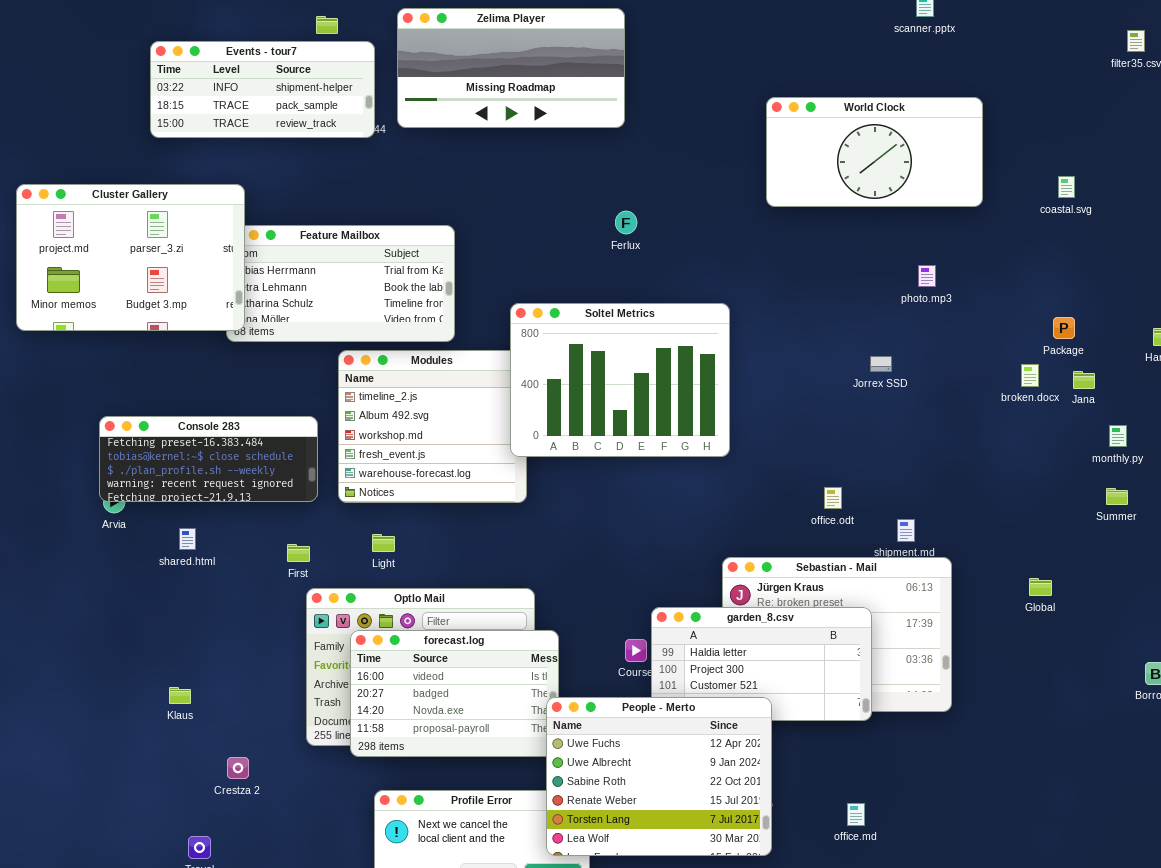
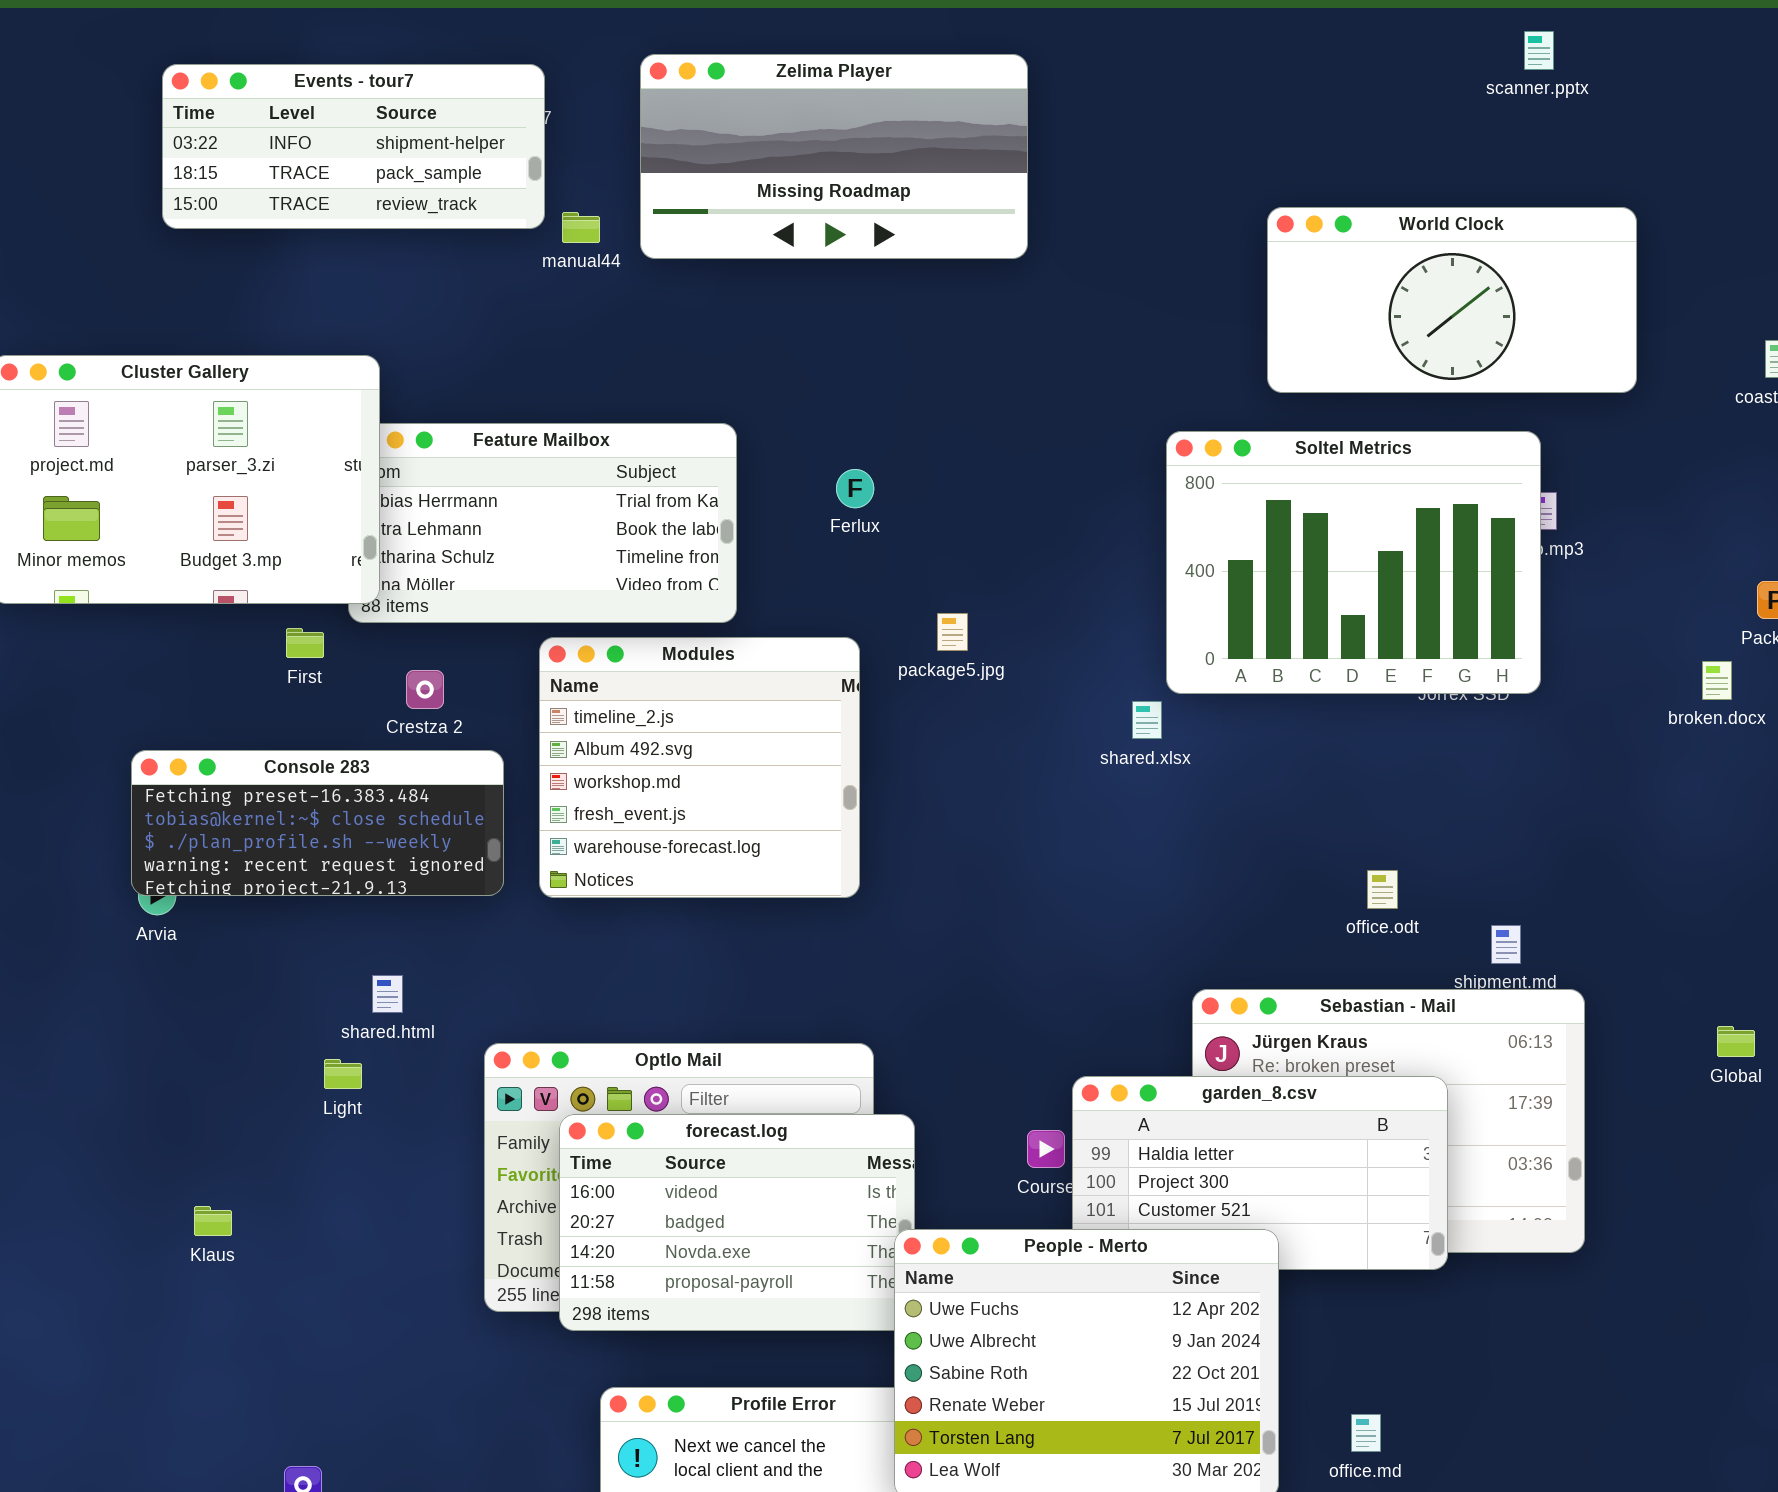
Events - tour7: [150,41,375,138] -> [162,64,545,229], moved
Ferlux: [615,211,637,234] -> [836,469,874,508], moved
Soltel Metrics: [510,303,730,457] -> [1166,431,1541,694], moved
shared.html: [179,528,196,550] -> [372,975,403,1013], moved
Light: [372,534,395,552] -> [324,1059,362,1089], moved
First: [287,544,310,562] -> [286,628,324,658], moved
Klaus: [169,687,191,704] -> [194,1206,232,1236], moved
Crestza 2: [227,757,249,779] -> [406,670,444,709], moved
office.md: [847,803,865,826] -> [1351,1414,1381,1452], moved

